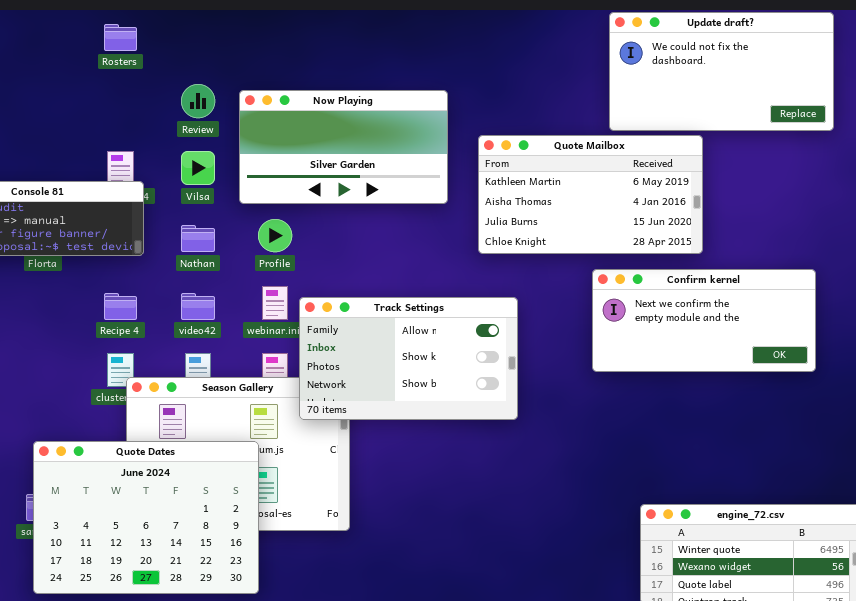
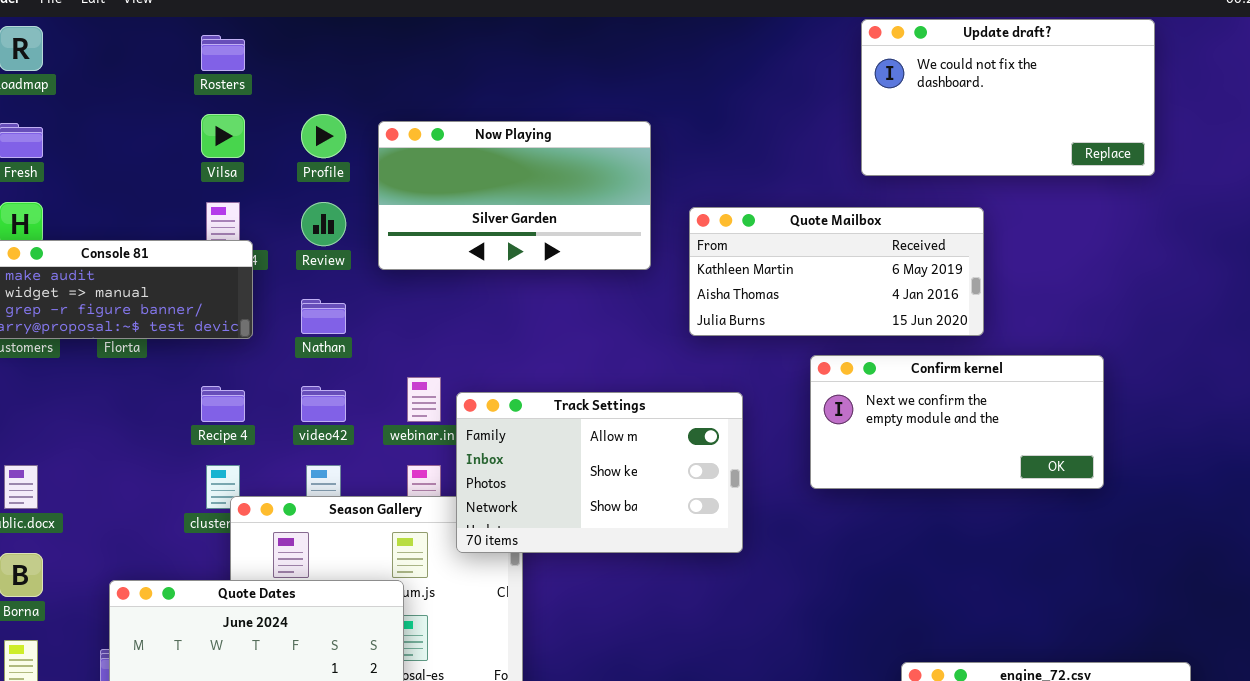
Review: [181,84,215,118] -> [301,202,346,246], moved
Quote Mailbox: [478,135,703,254] -> [689,207,984,336], resized
Vilsa: [181,151,215,185] -> [201,114,245,158], moved
Profile: [258,219,292,252] -> [301,114,346,158], moved
Confirm kernel: [592,269,816,372] -> [810,355,1104,489], moved

